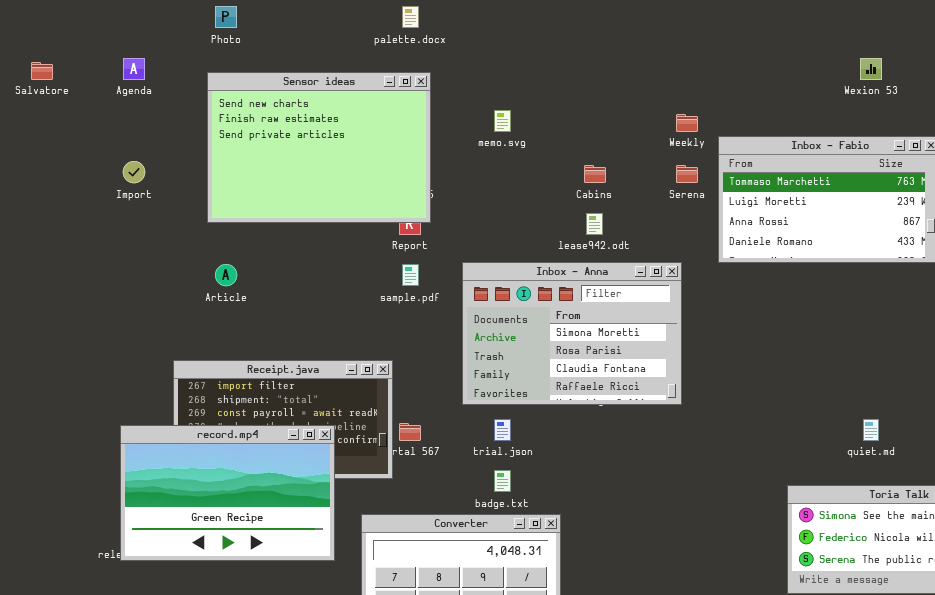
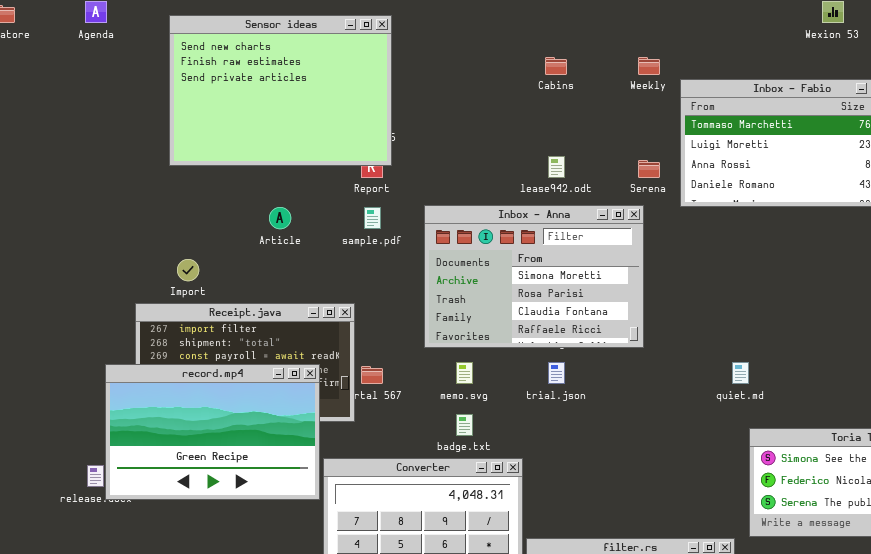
memo.svg: [494,110,511,132] -> [456,362,473,384], moved
Import: [123,161,145,183] -> [177,259,199,281], moved
Cabins: [584,165,606,183] -> [545,57,567,75], moved
Serena: [676,165,698,183] -> [638,160,660,178], moved
Article: [215,264,237,286] -> [269,207,291,229], moved
trial.json: [494,419,511,441] -> [548,362,565,384], moved
quiet.md: [863,419,879,441] -> [732,362,749,384], moved
record.mp4: [120,425,335,561] -> [105,364,320,500], moved

